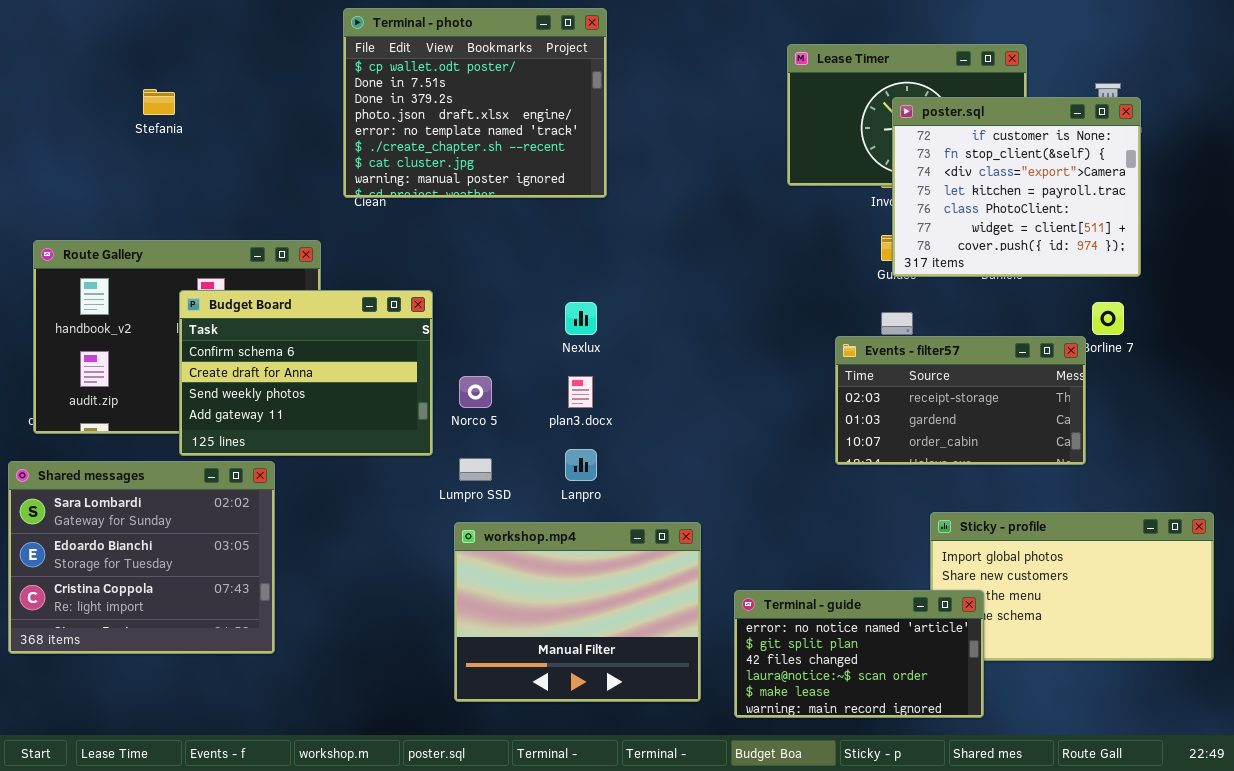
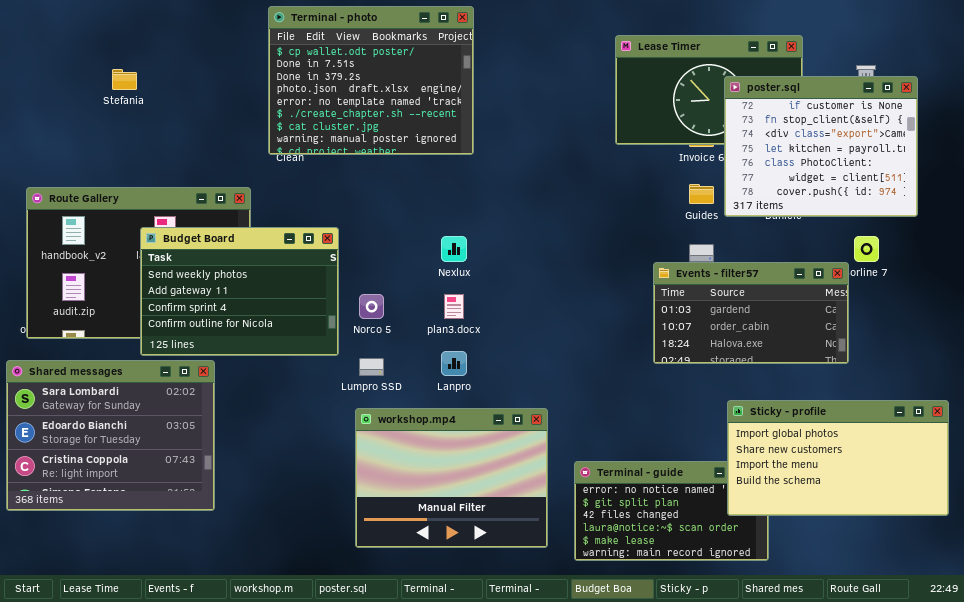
poster.sql: [892,97,1141,277] -> [724,76,918,217], moved
Budget Board: [179,290,433,456] -> [140,227,339,356], scrolled down 2 rows
Events - filter57: [835,336,1086,465] -> [653,262,849,364], scrolled down 1 row
Sticky - profile: [930,512,1214,661] -> [727,400,949,516], raised

